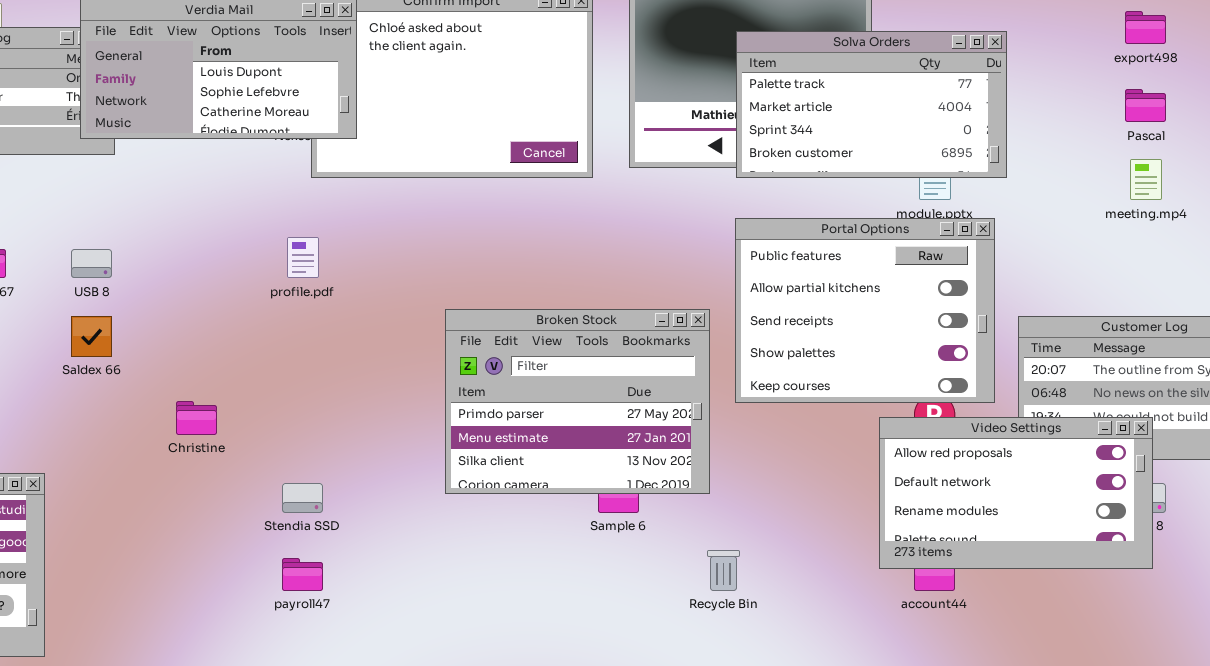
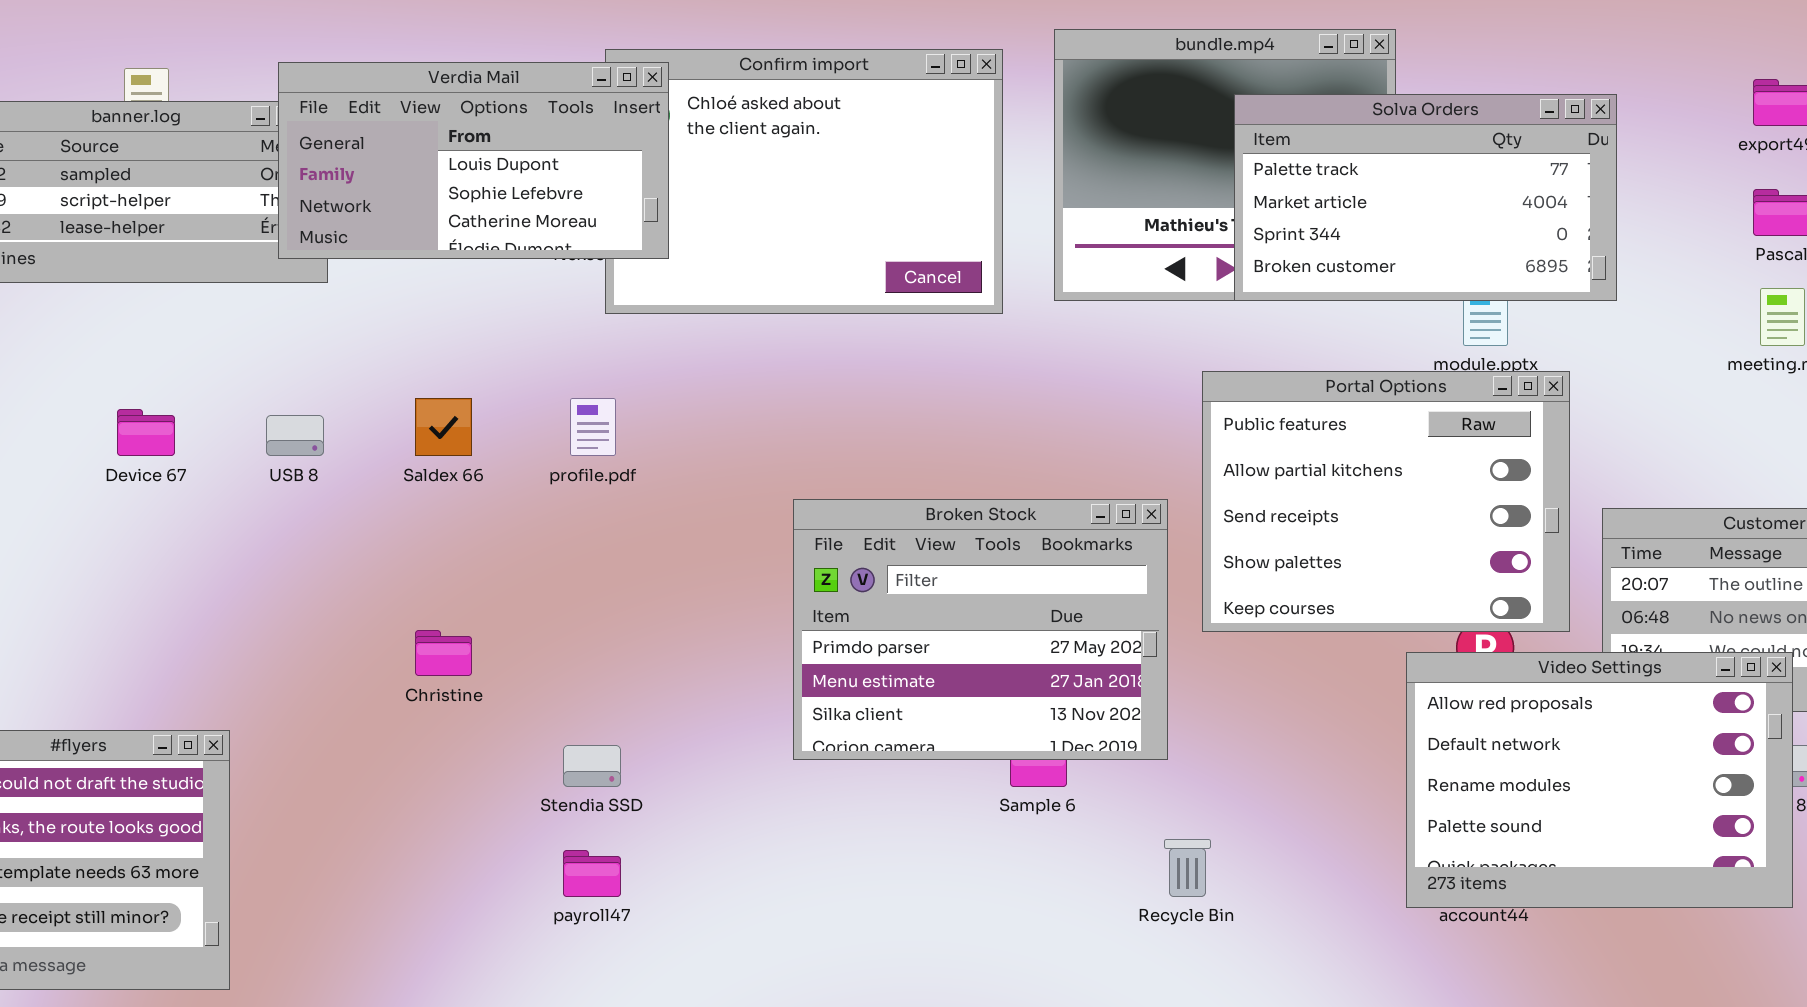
Solva Orders: [736,31,1007,178] -> [1234,94,1617,301], moved
Saldex 66: [71,316,112,357] -> [415,398,472,456], moved
Video Settings: [879,417,1153,569] -> [1406,652,1793,908], resized

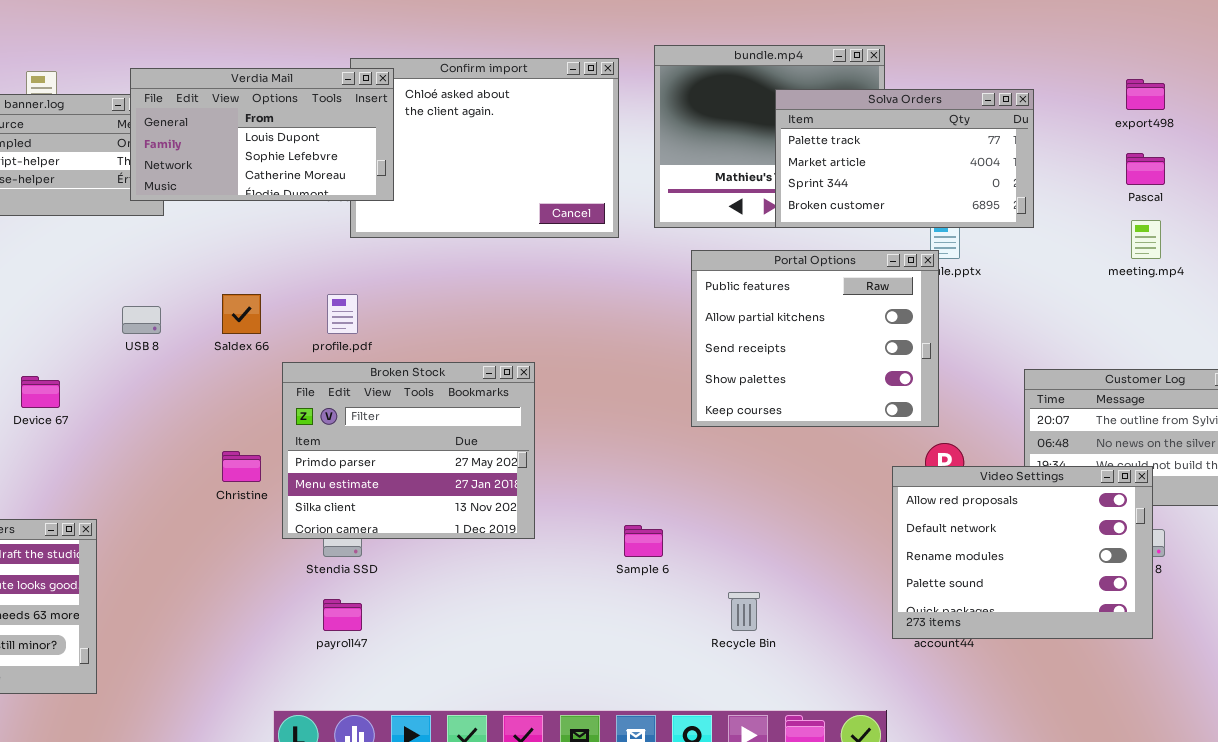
Portal Options: [1202,371,1570,632] -> [691,250,939,427], moved
Device 67: [117,409,175,456] -> [21,376,60,408], moved
Broken Stock: [793,499,1168,760] -> [282,362,535,539], moved

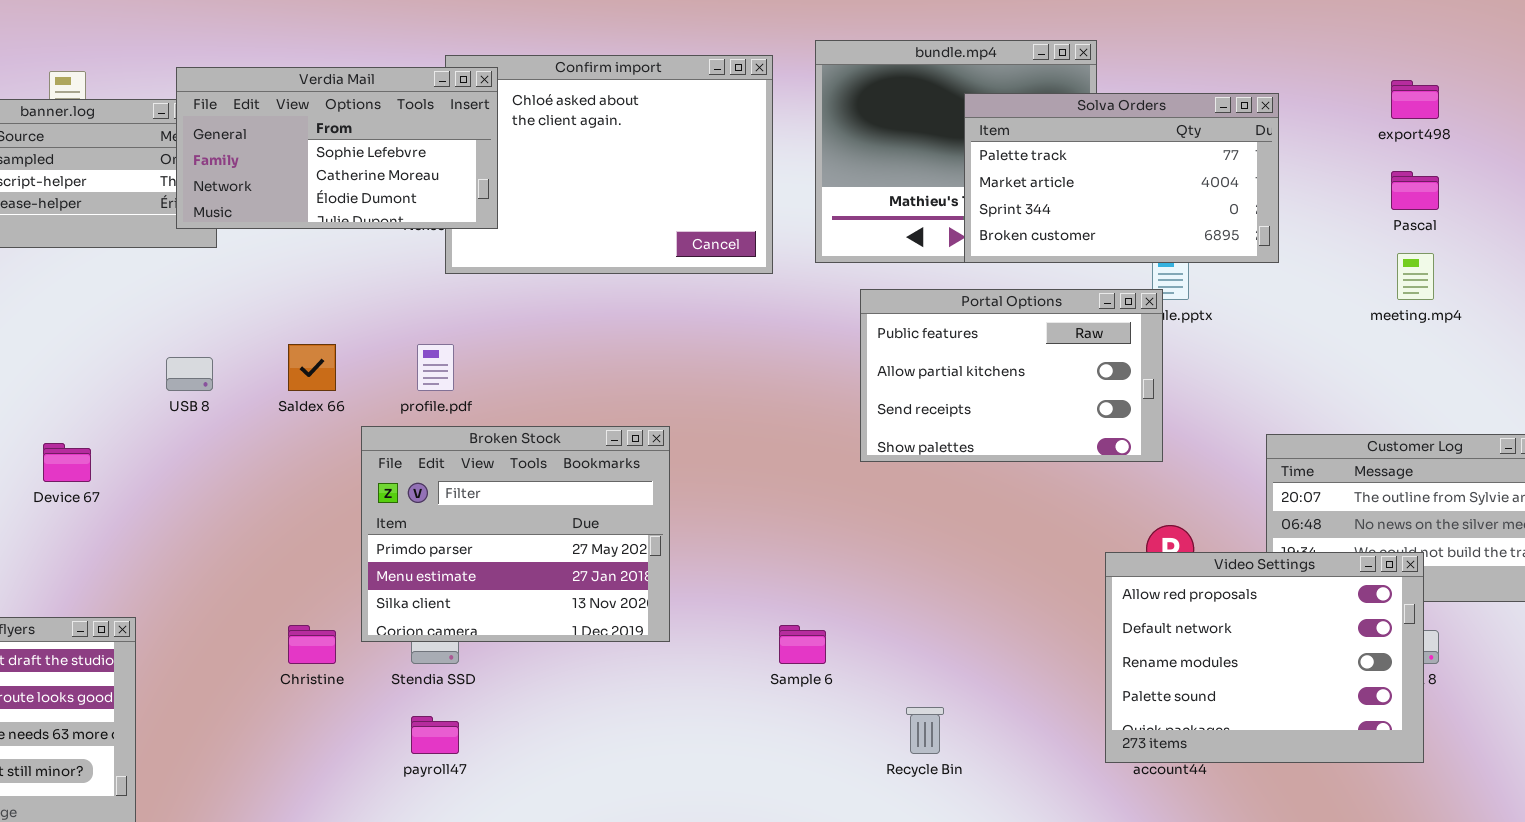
Verdia Mail: [130,68,394,201] -> [176,67,498,229], scrolled down 1 row
Portal Options: [691,250,939,427] -> [860,289,1163,462], resized
Christine: [222,451,261,482] -> [288,625,336,664], moved

